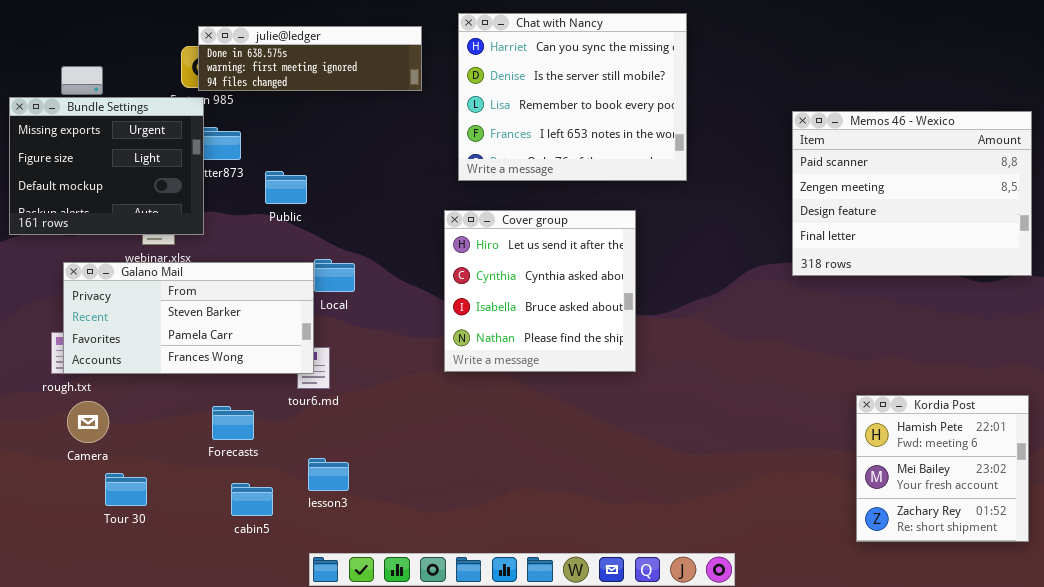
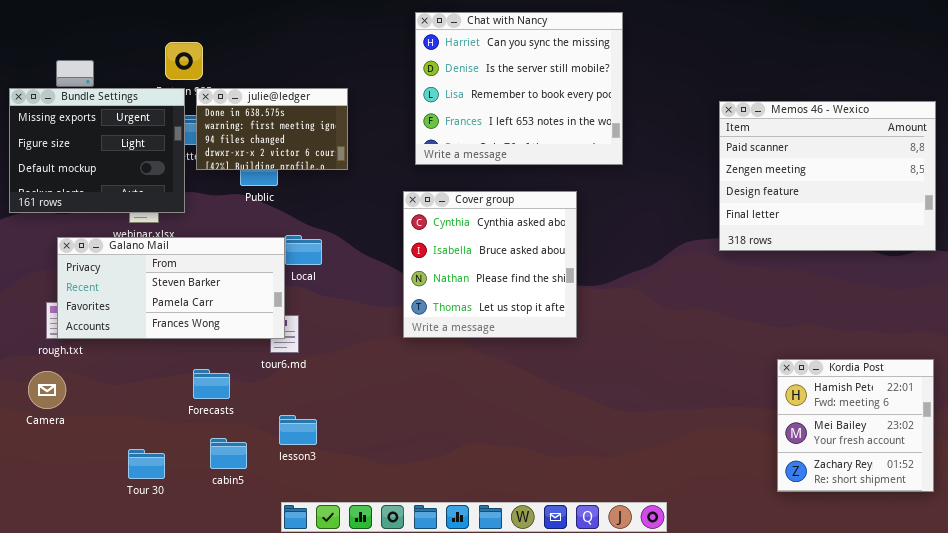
julie@ledger: [198,26,422,91] -> [196,88,348,170], moved, resized
Cover group: [444,210,636,372] -> [403,191,577,338], scrolled down 1 row
Camera: [67,401,109,443] -> [28,371,66,409], moved
Tour 30: [105,473,147,506] -> [128,449,165,479], moved

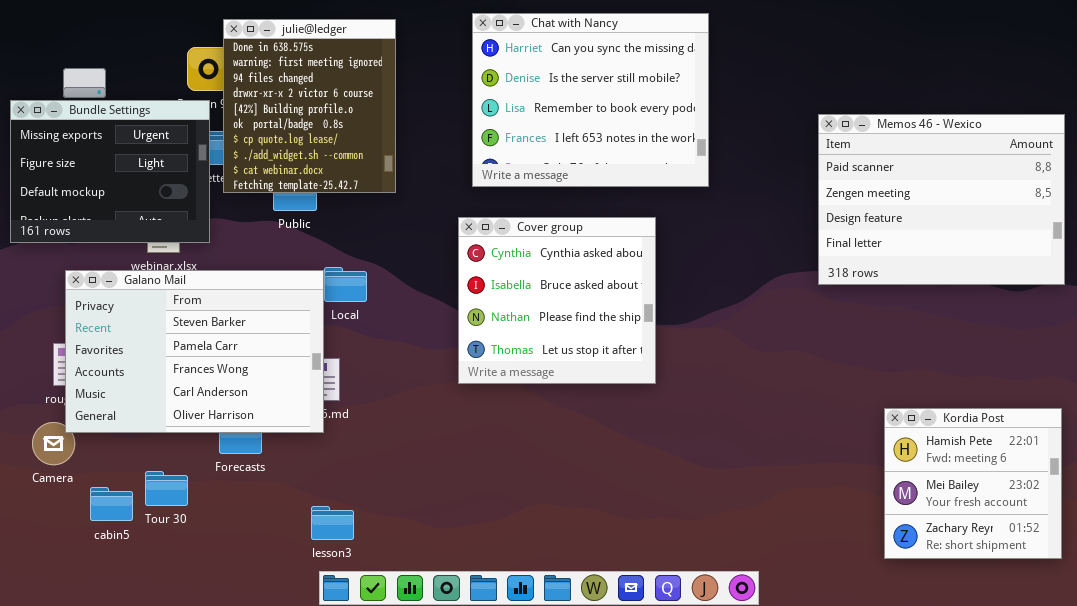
julie@ledger: [196,88,348,170] -> [223,19,396,193], resized
Galano Mail: [57,237,285,339] -> [65,270,324,433], resized
lesson3: [279,415,317,445] -> [311,506,354,540], moved
cabin5: [210,438,247,469] -> [90,487,133,521], moved
Tour 30: [128,449,165,479] -> [145,471,188,506], moved

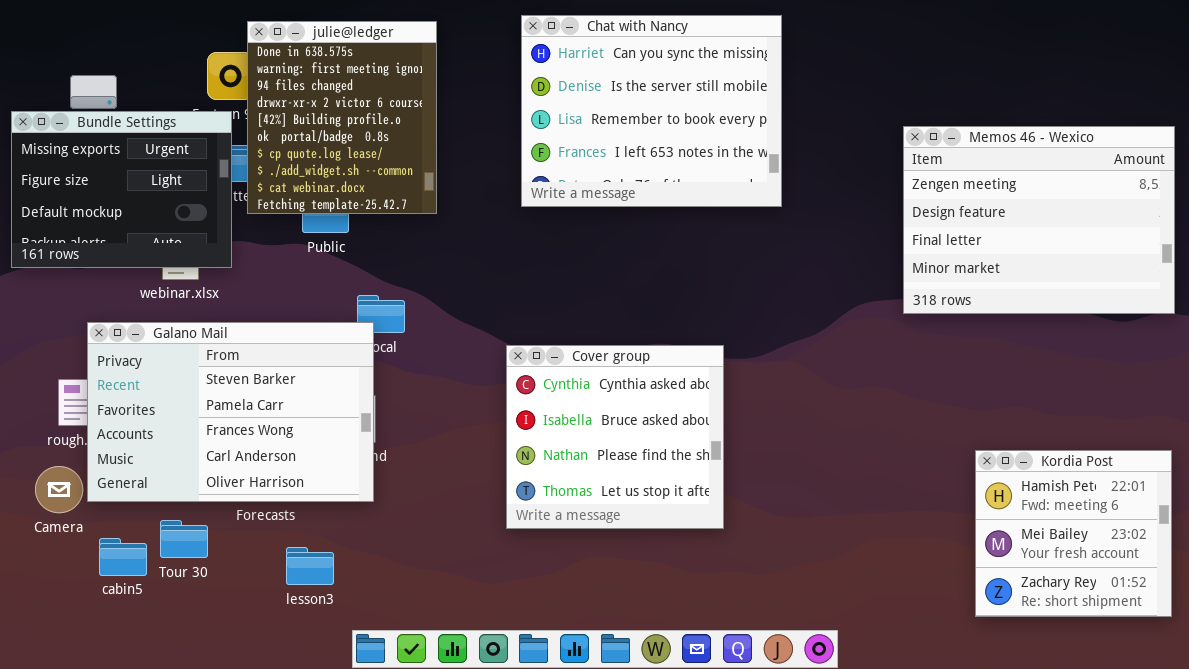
Memos 46 - Wexico: [818,114,1065,285] -> [903,126,1175,314], scrolled down 1 row
Cover group: [458,217,656,384] -> [506,345,724,529], moved
Galano Mail: [65,270,324,433] -> [87,322,374,502], moved
lesson3: [311,506,354,540] -> [286,547,334,585], moved

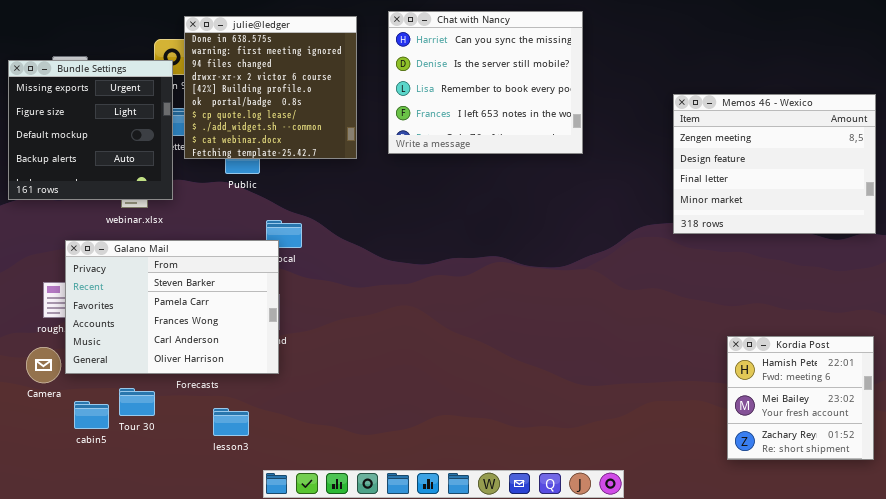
julie@ledger: [247,21,437,214] -> [184,16,357,159], resized
Bundle Settings: [11,111,232,268] -> [8,60,173,200], resized
Cover group: [506,345,724,529] -> none, closed

